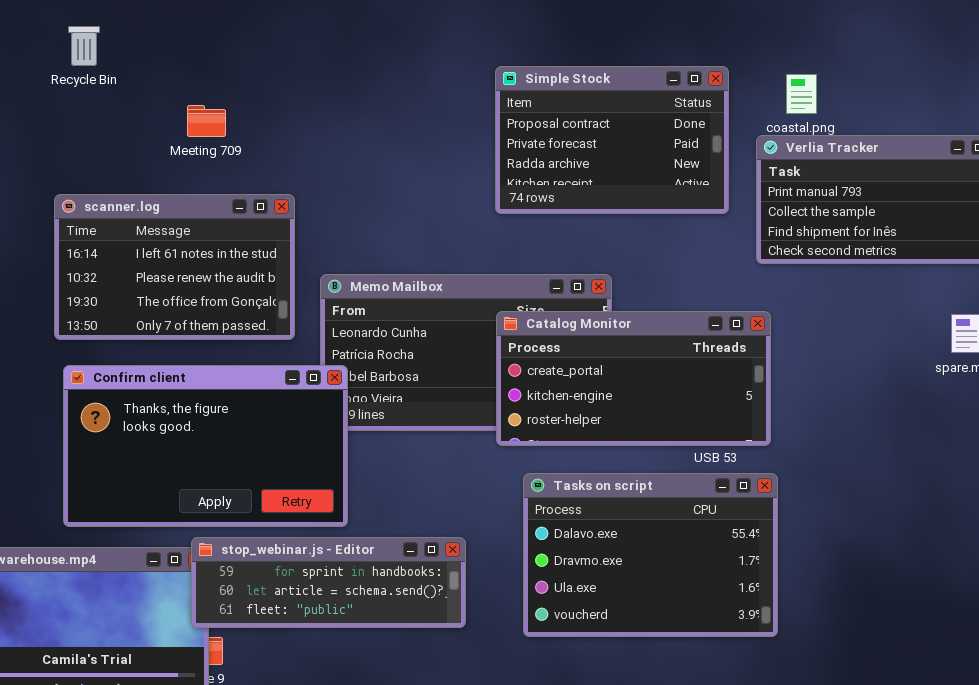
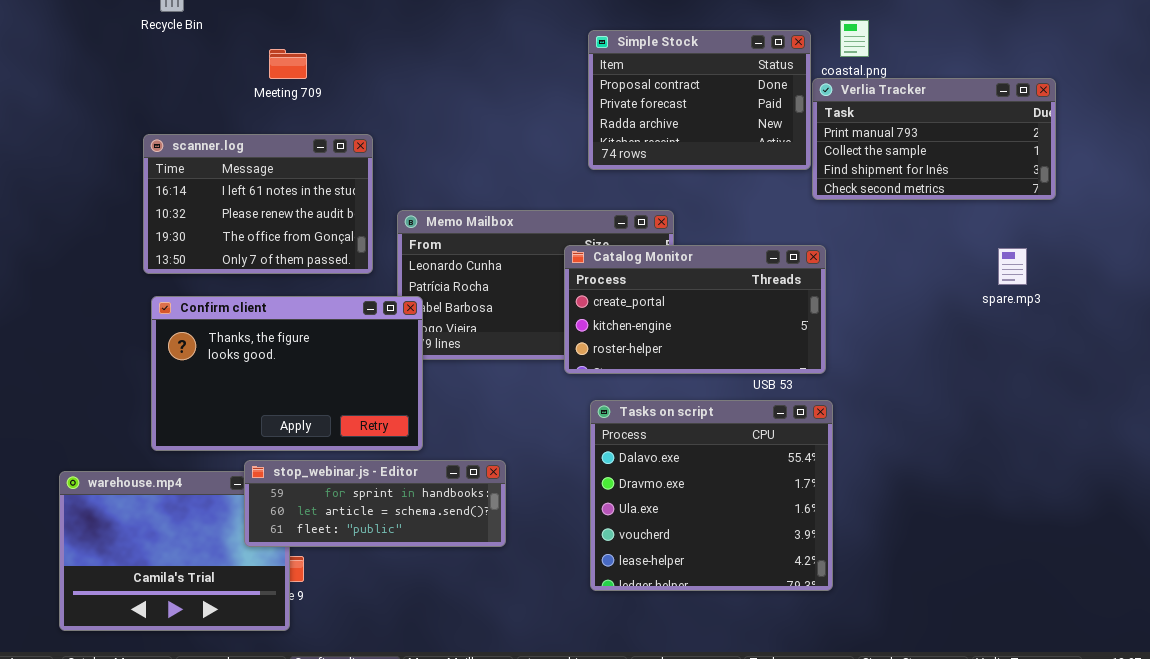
Simple Stock: [495,66,729,214] -> [588,30,811,170], moved
Tasks on script: [523,473,778,637] -> [590,400,833,591], resized
stop_webinar.js - Editor: [191,537,466,628] -> [244,460,506,547], moved

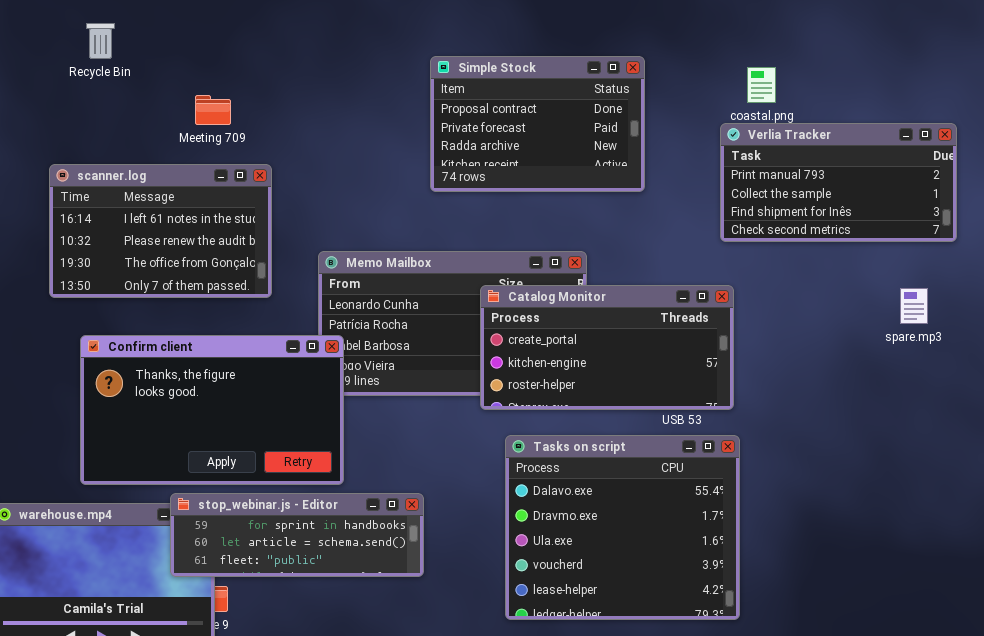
Simple Stock: [588,30,811,170] -> [430,56,645,192], moved
scanner.log: [143,134,373,274] -> [49,164,272,298], moved

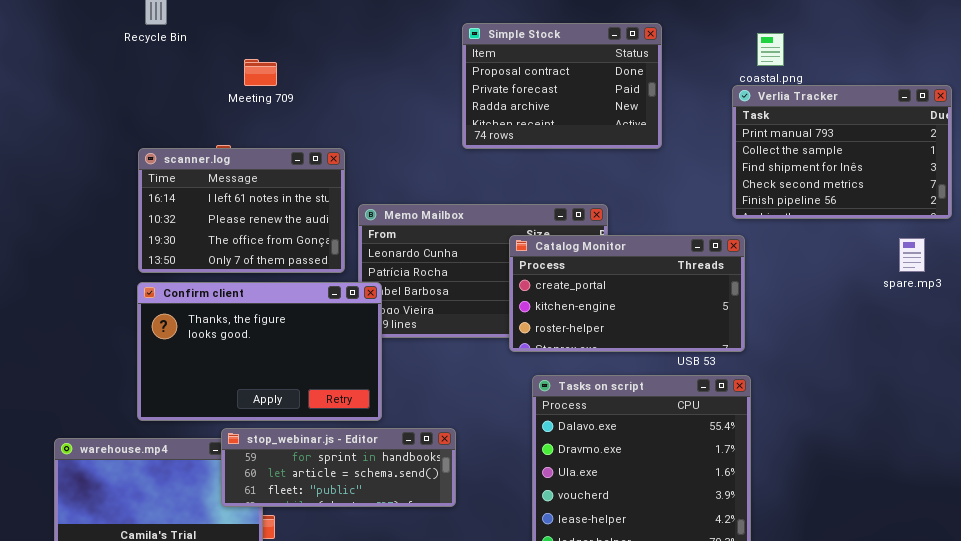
Verlia Tracker: [720,123,957,242] -> [732,85,952,219], resized
scanner.log: [49,164,272,298] -> [138,148,345,273], moved

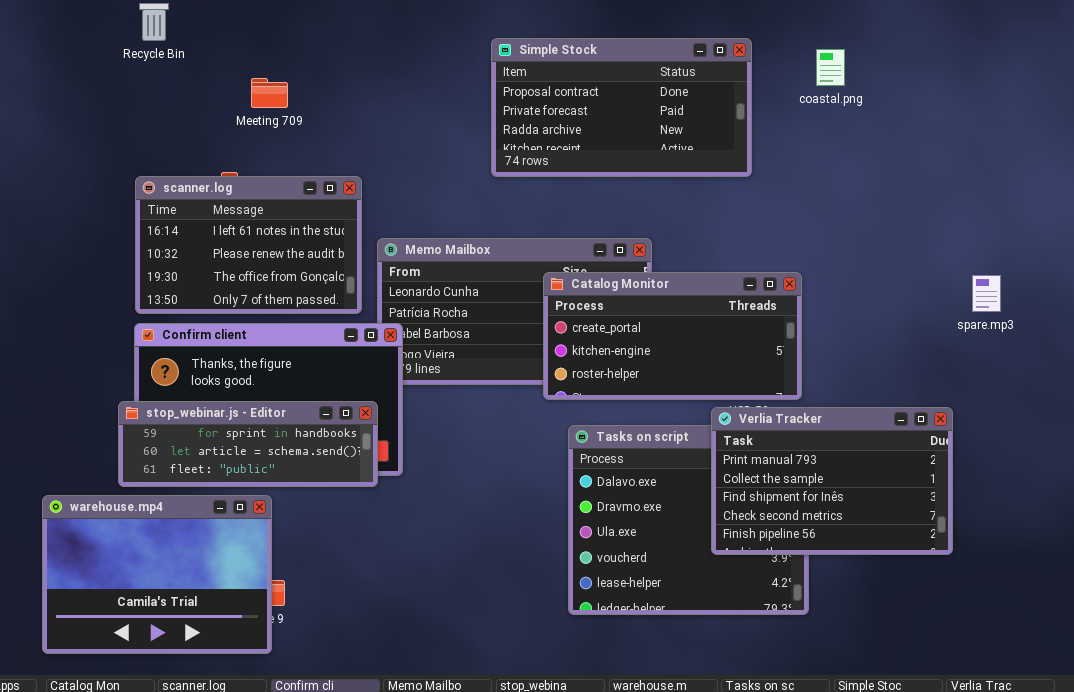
Simple Stock: [462,23,662,149] -> [491,38,752,177], resized
Verlia Tracker: [732,85,952,219] -> [711,407,953,555], moved
stop_webinar.js - Editor: [221,428,456,507] -> [118,401,378,487], moved

